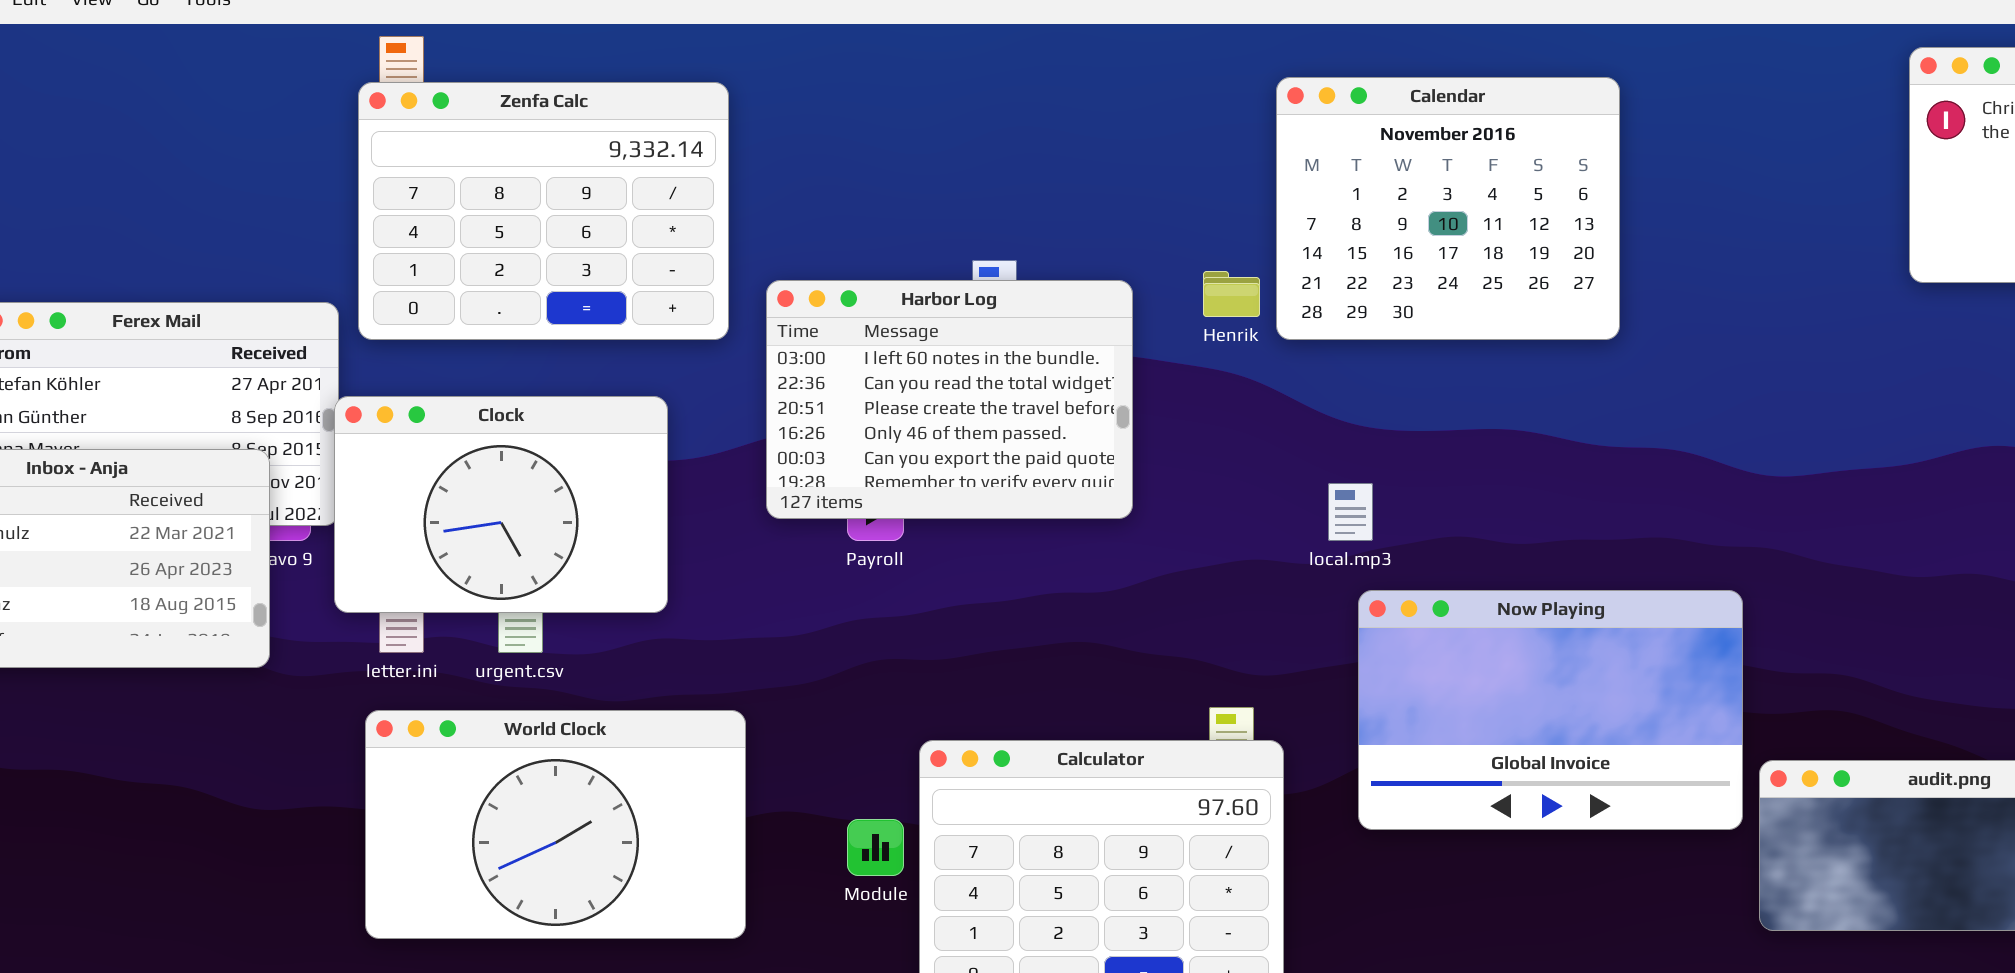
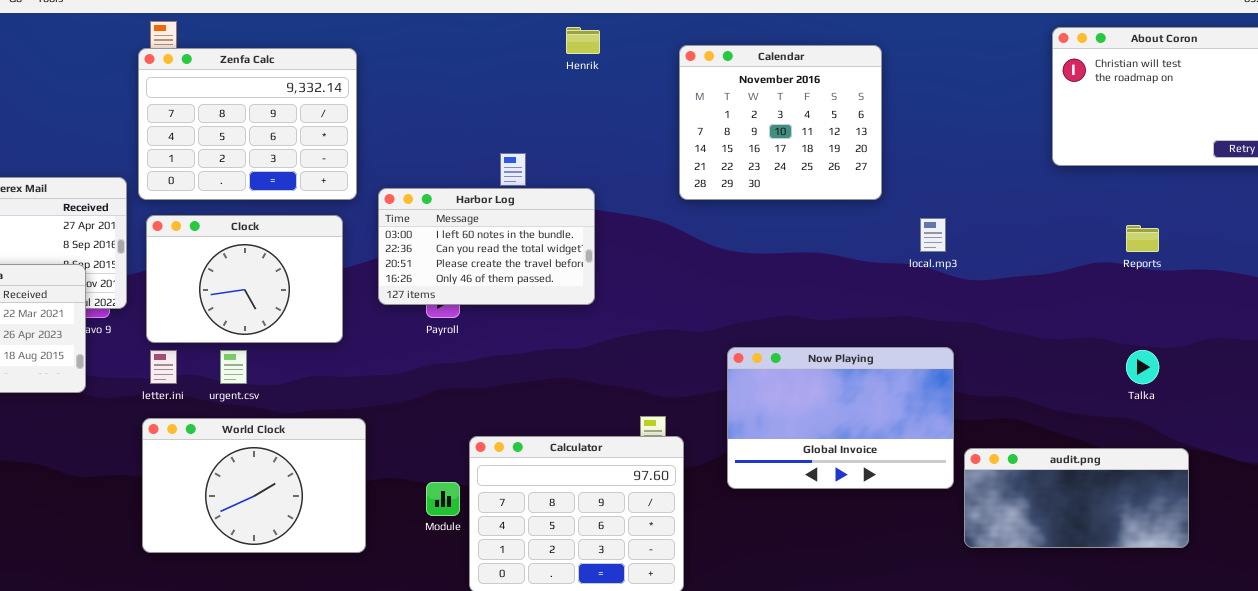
Henrik: [1203,271,1260,317] -> [566,27,600,54], moved
Harbor Log: [766,280,1133,519] -> [378,188,595,305], resized
Clock: [334,396,668,613] -> [146,215,343,343], moved
local.mp3: [1328,483,1373,541] -> [920,218,946,252], moved

